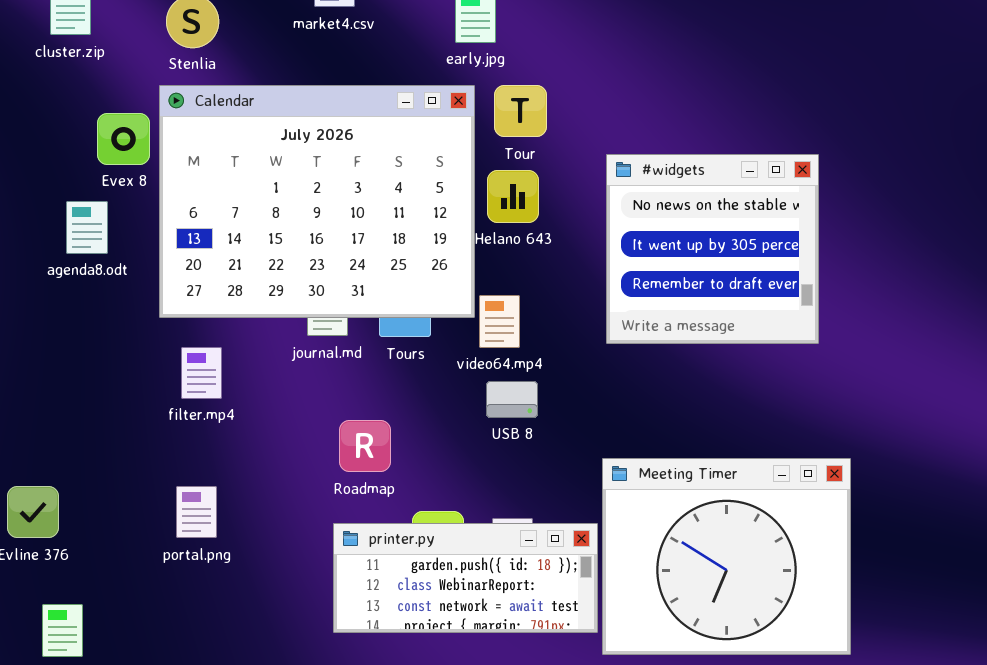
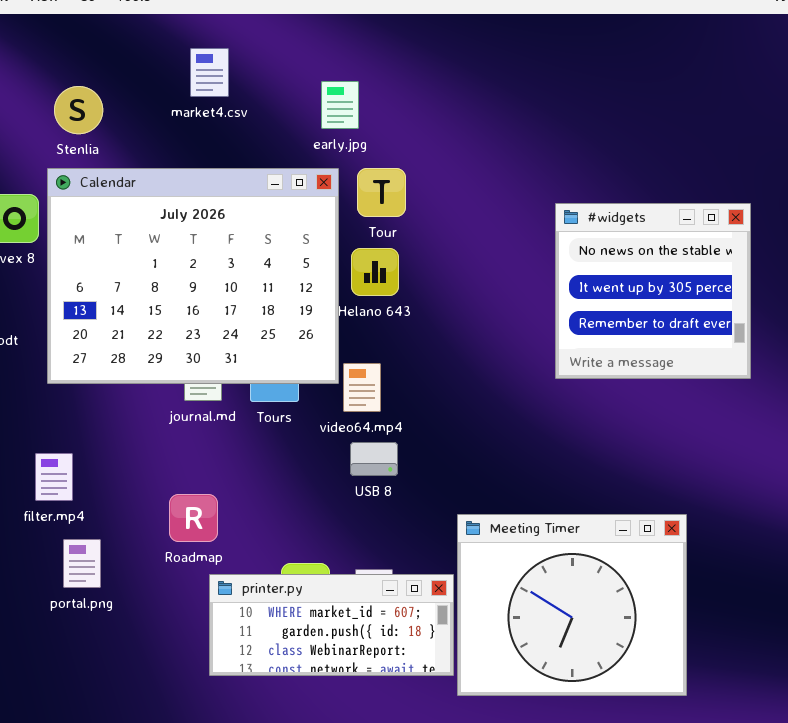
#widgets: [606,154,819,344] -> [555,203,751,379], moved
filter.mp4: [181,347,222,399] -> [35,453,73,501], moved
Roadmap: [339,420,391,472] -> [169,494,218,542], moved
printer.py: [333,523,598,633] -> [209,574,454,676], scrolled up 1 row

